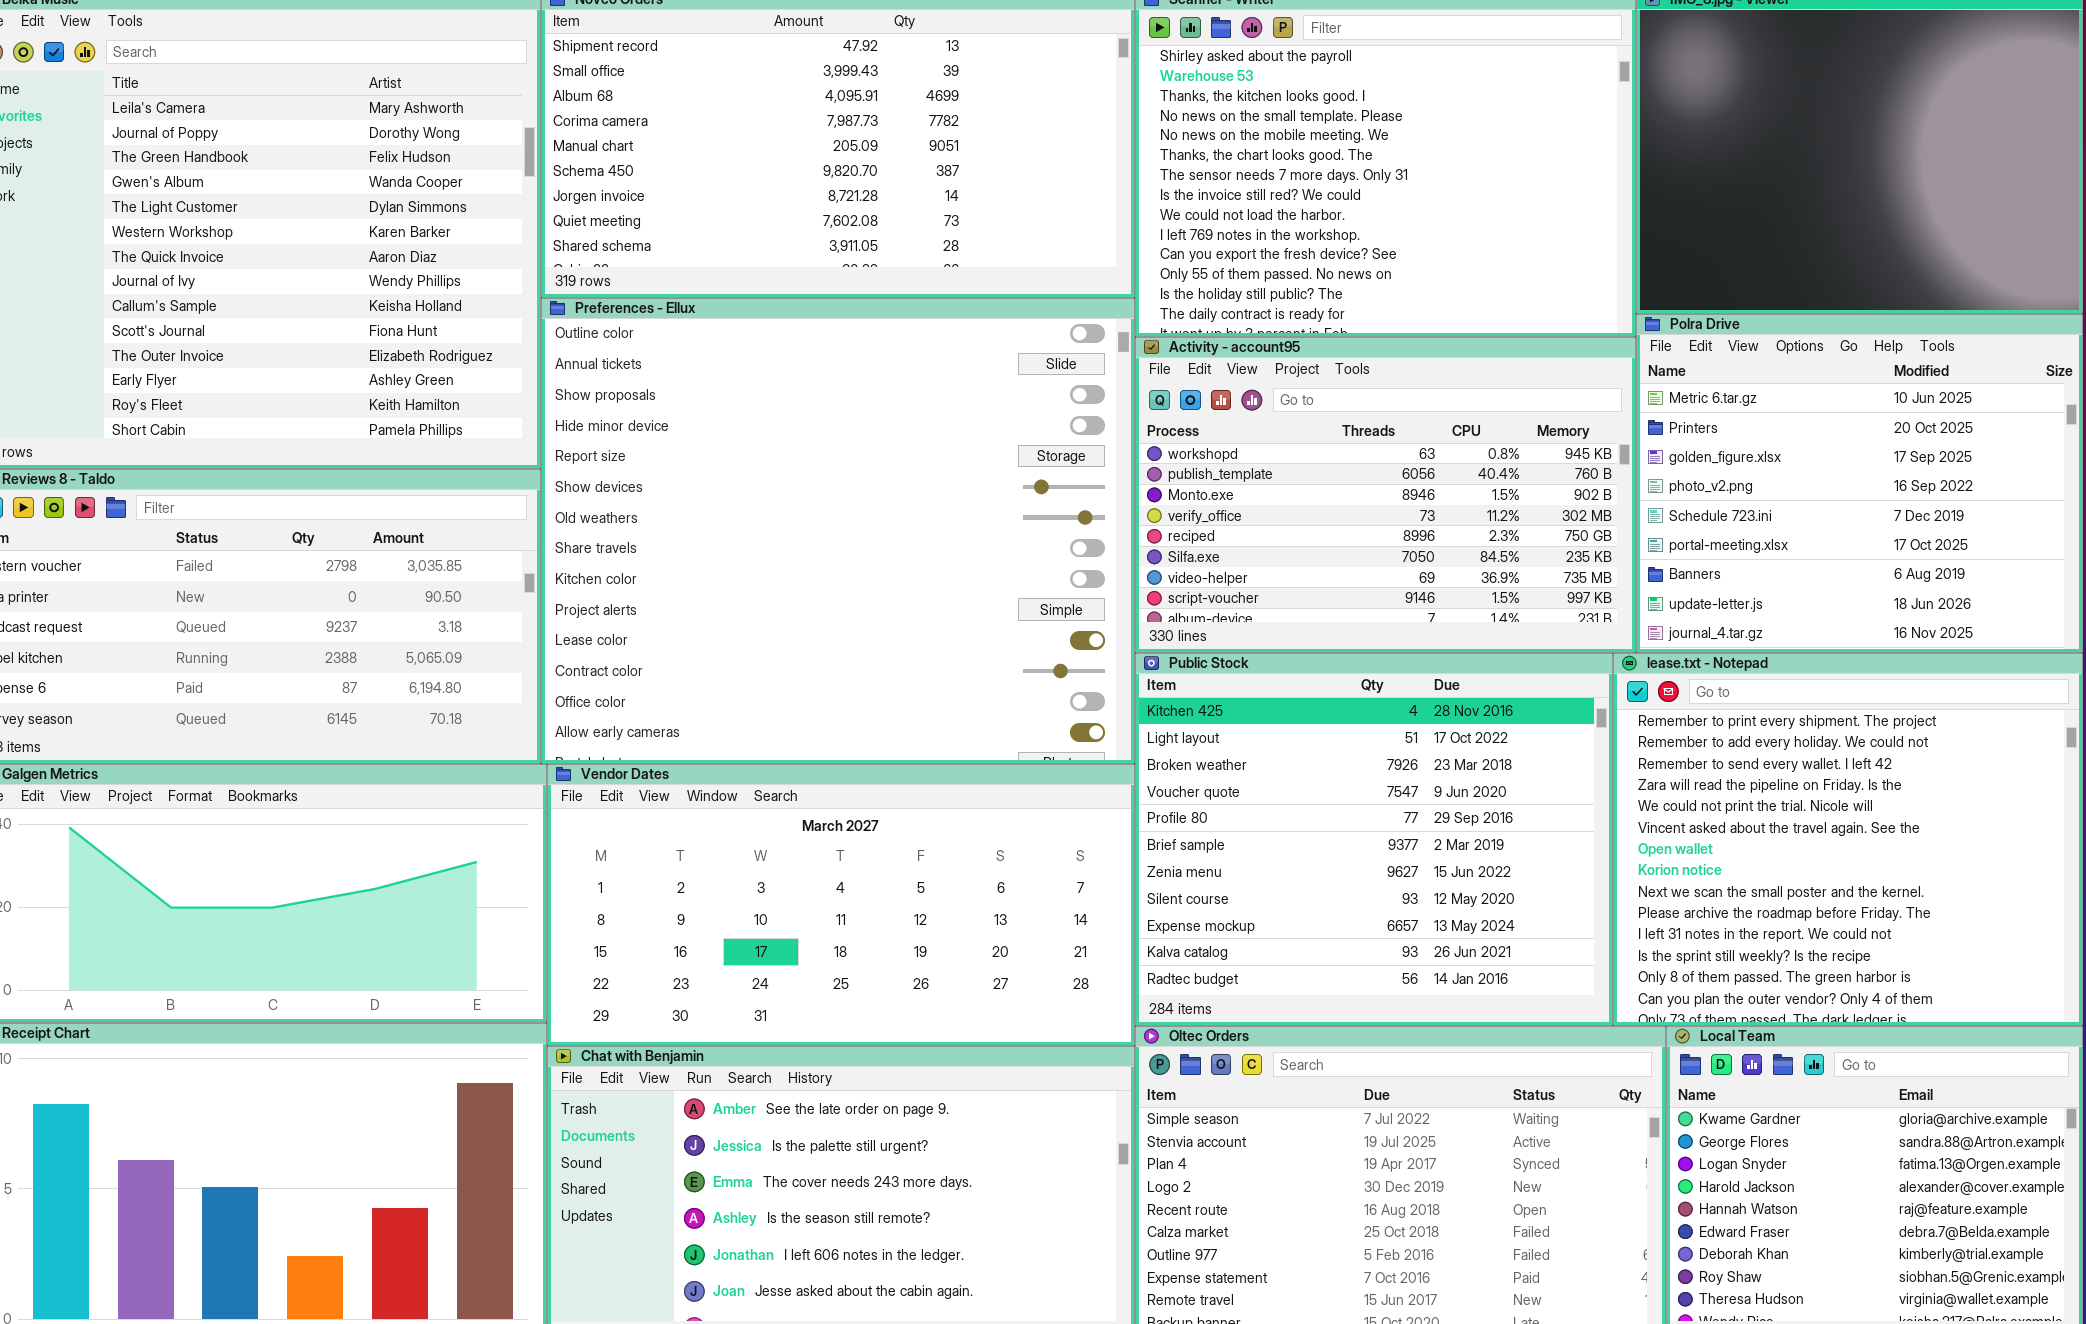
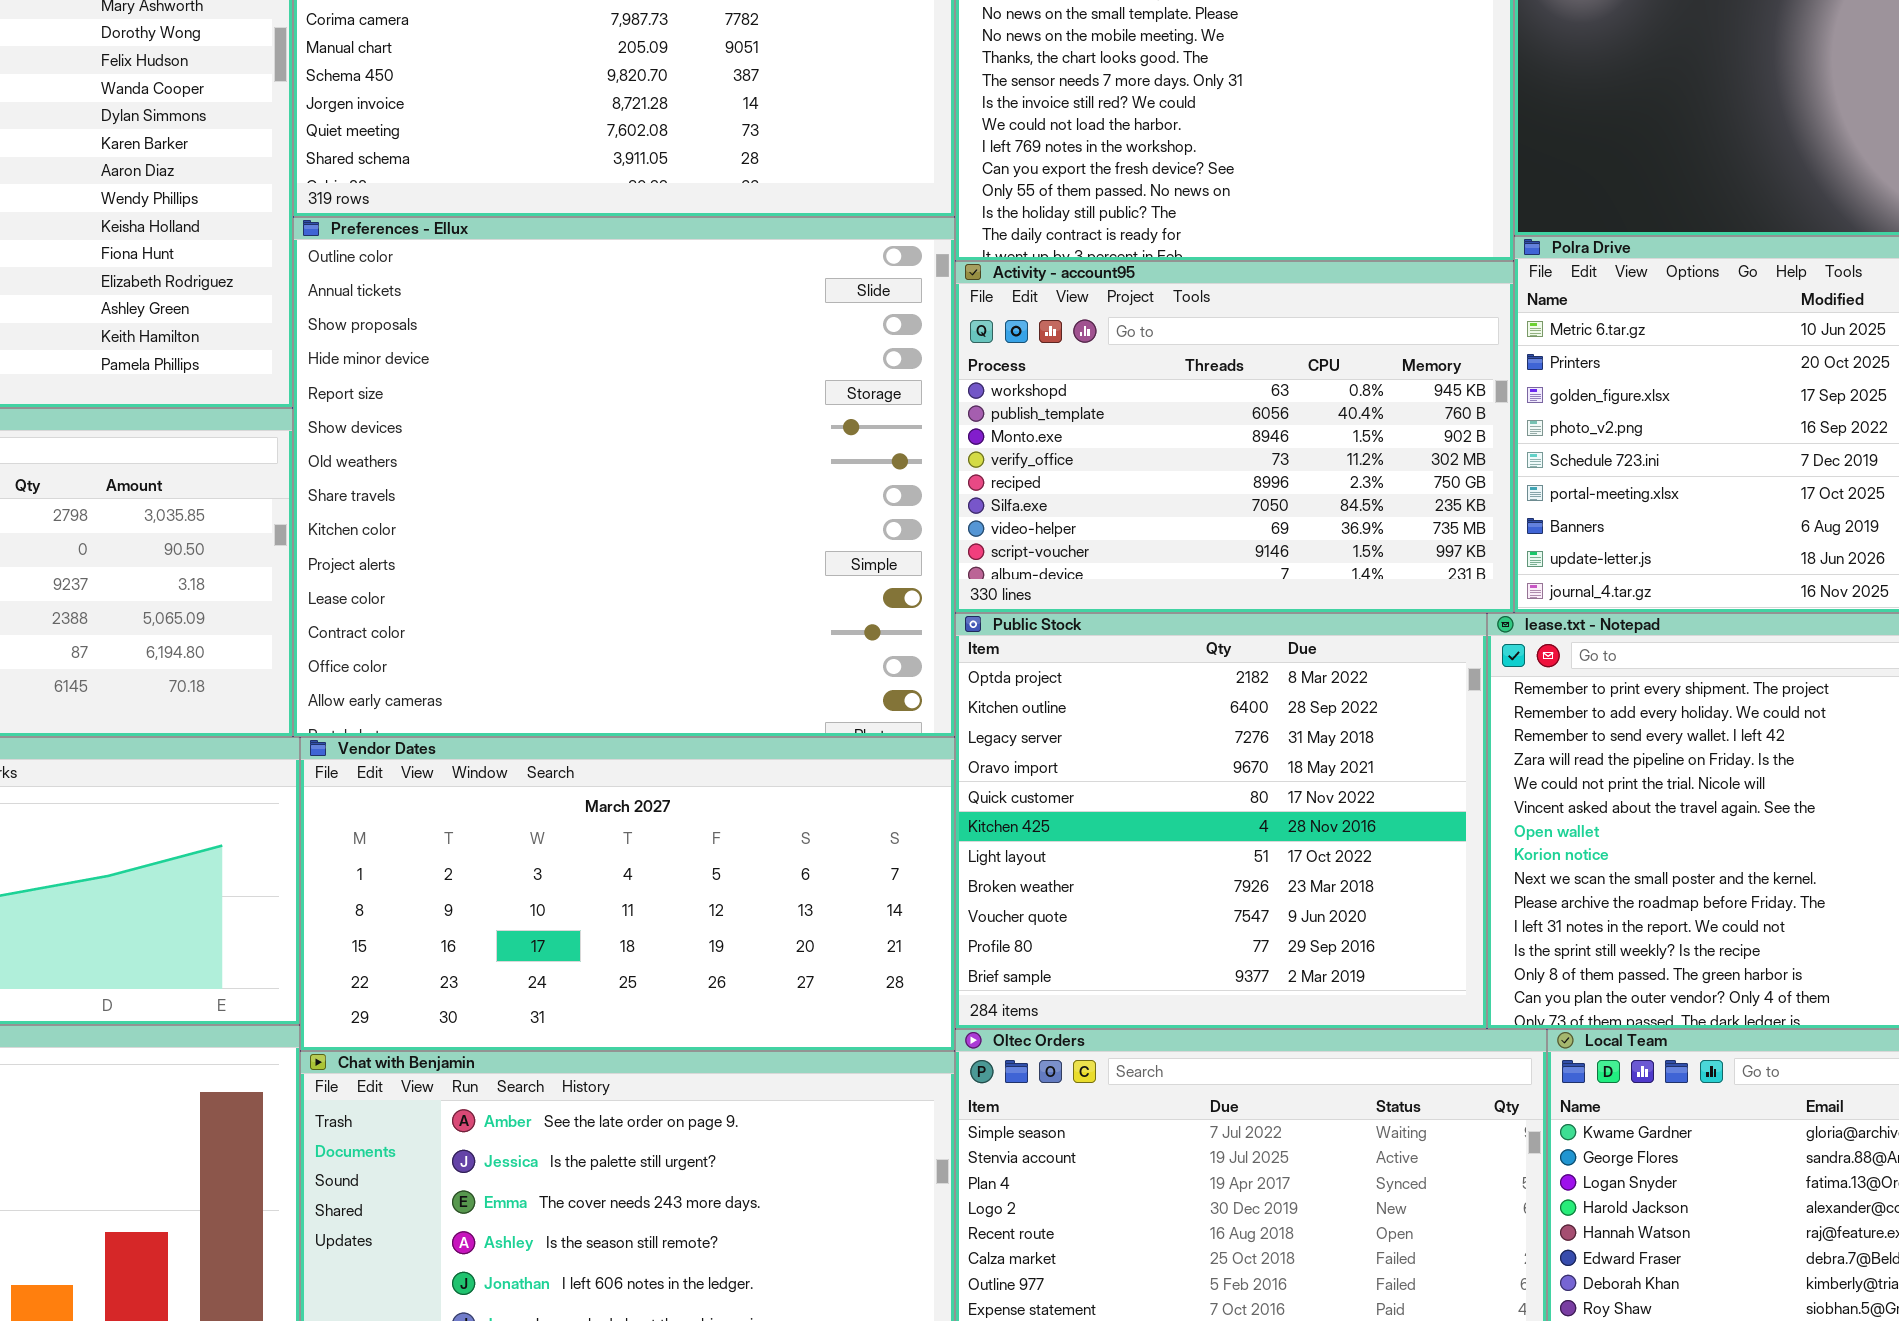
Public Stock: [1135,653,1613,1026] -> [955,613,1487,1029], scrolled up 5 rows

